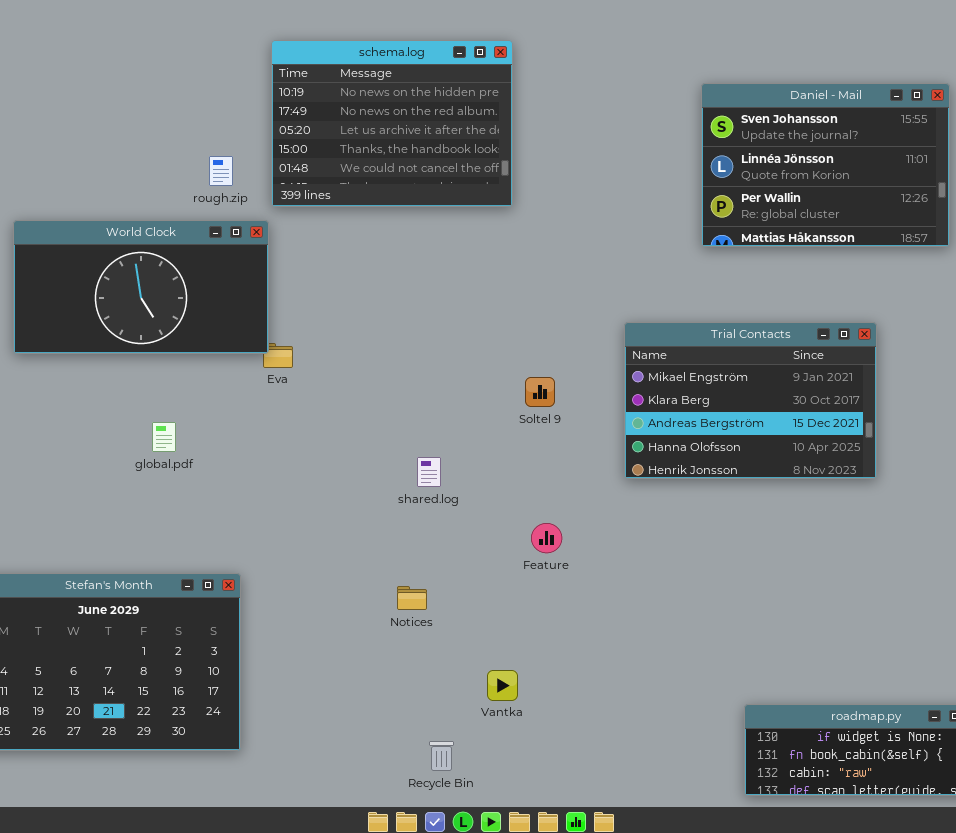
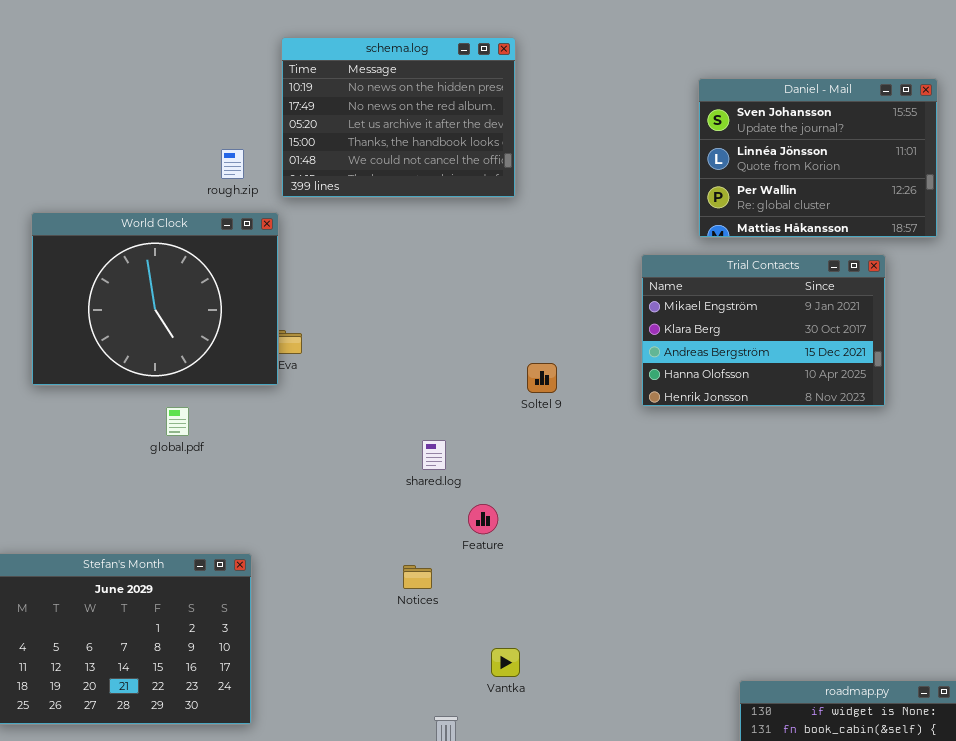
World Clock: [13,220,269,354] -> [31,212,279,386], resized
Trial Contacts: [624,322,877,479] -> [641,254,886,407], moved
Feature: [531,523,562,553] -> [468,504,498,534], moved

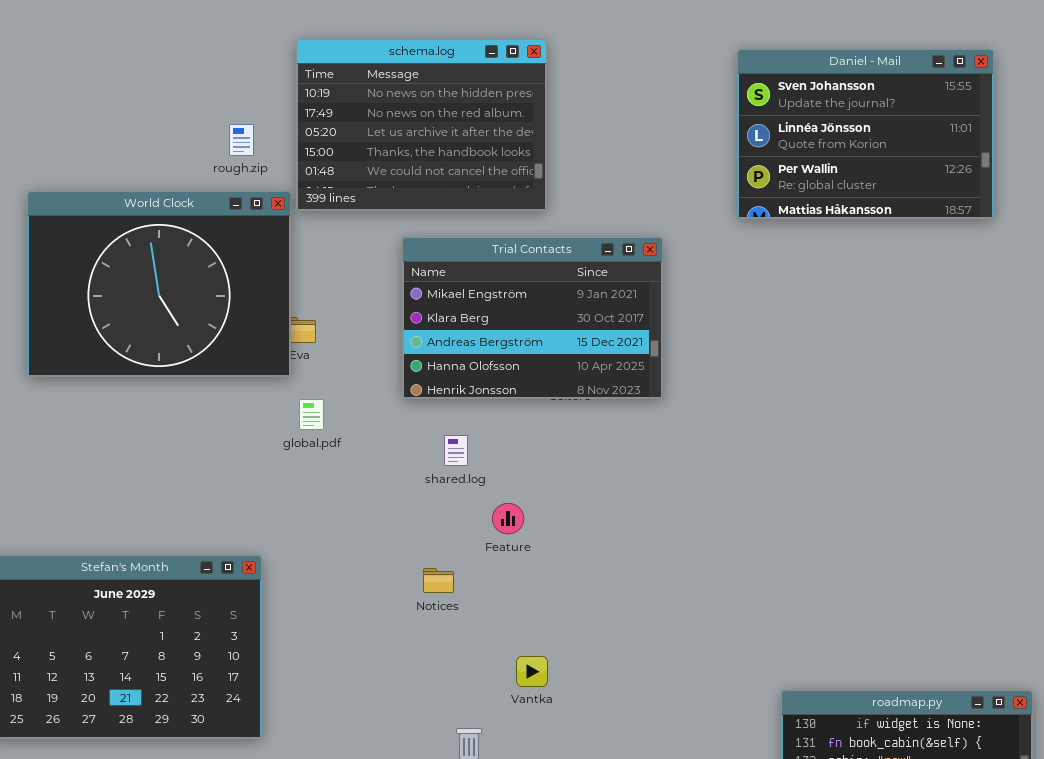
schema.log: [281,37,516,198] -> [296,39,547,211], moved
Trial Contacts: [641,254,886,407] -> [402,237,663,399], moved
global.pdf: [166,407,189,436] -> [299,399,324,430], moved

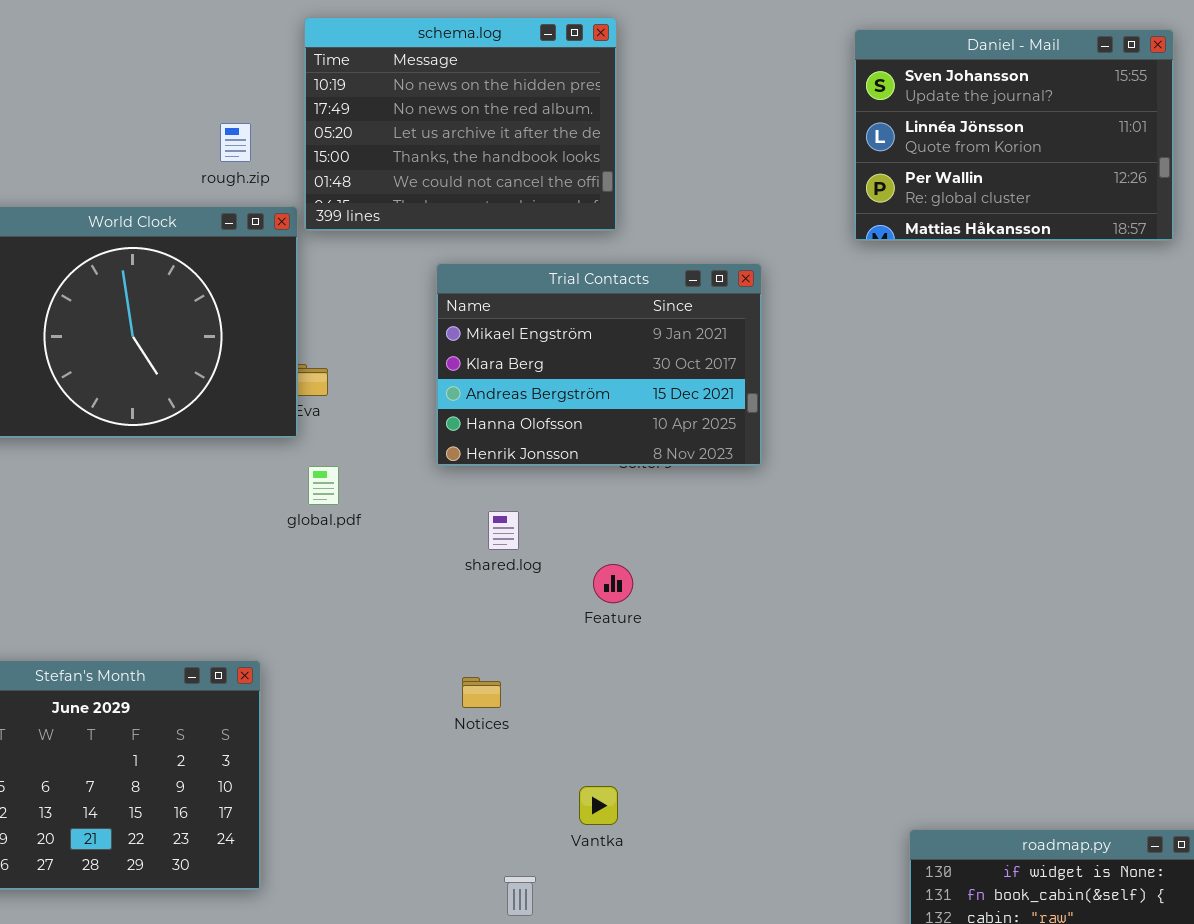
Feature: [492,503,524,534] -> [593,564,633,603], moved

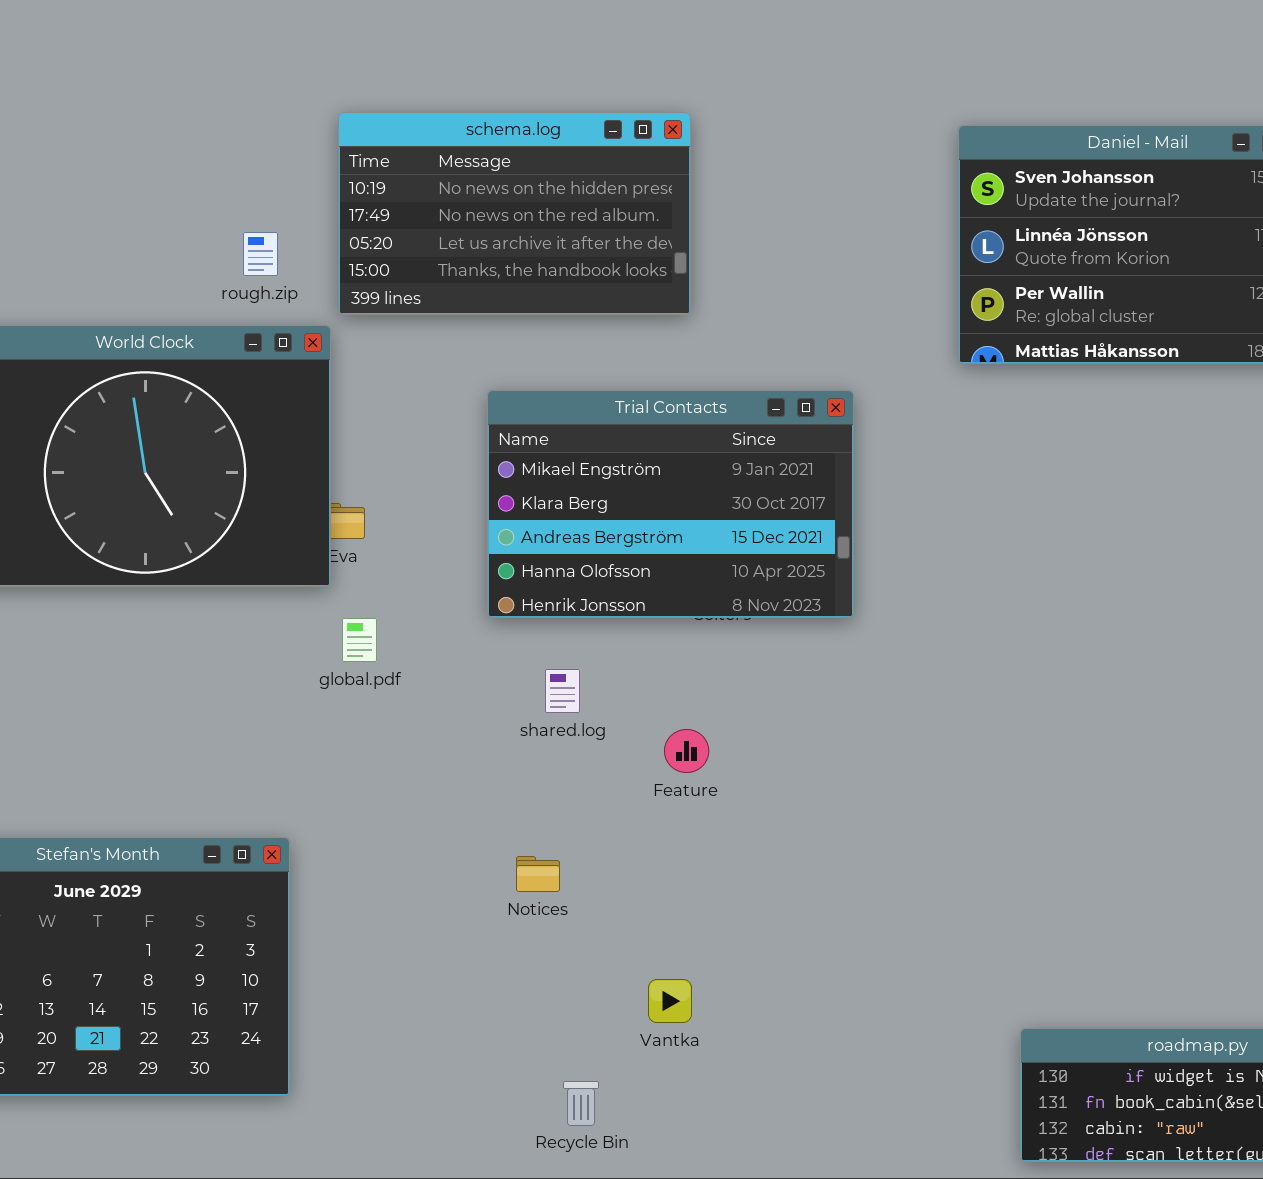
schema.log: [304,17,617,231] -> [338,112,691,315], resized

